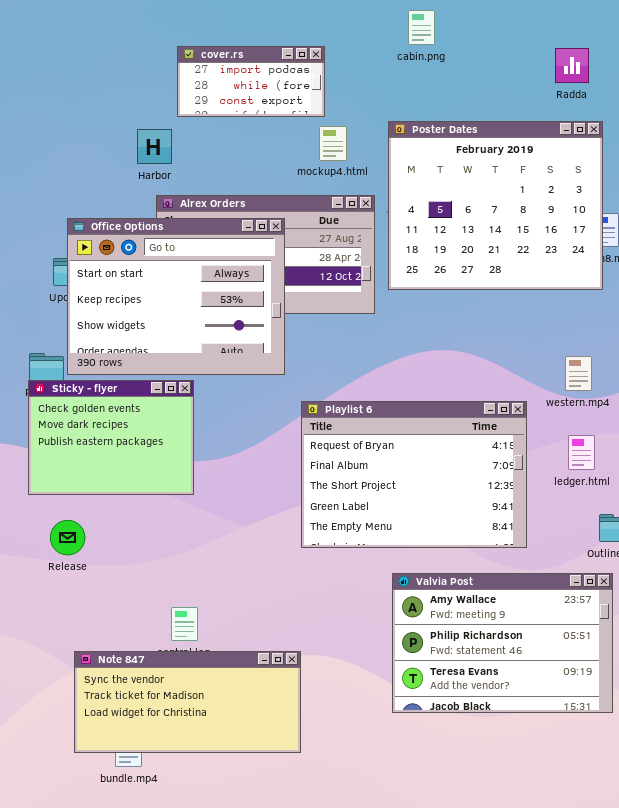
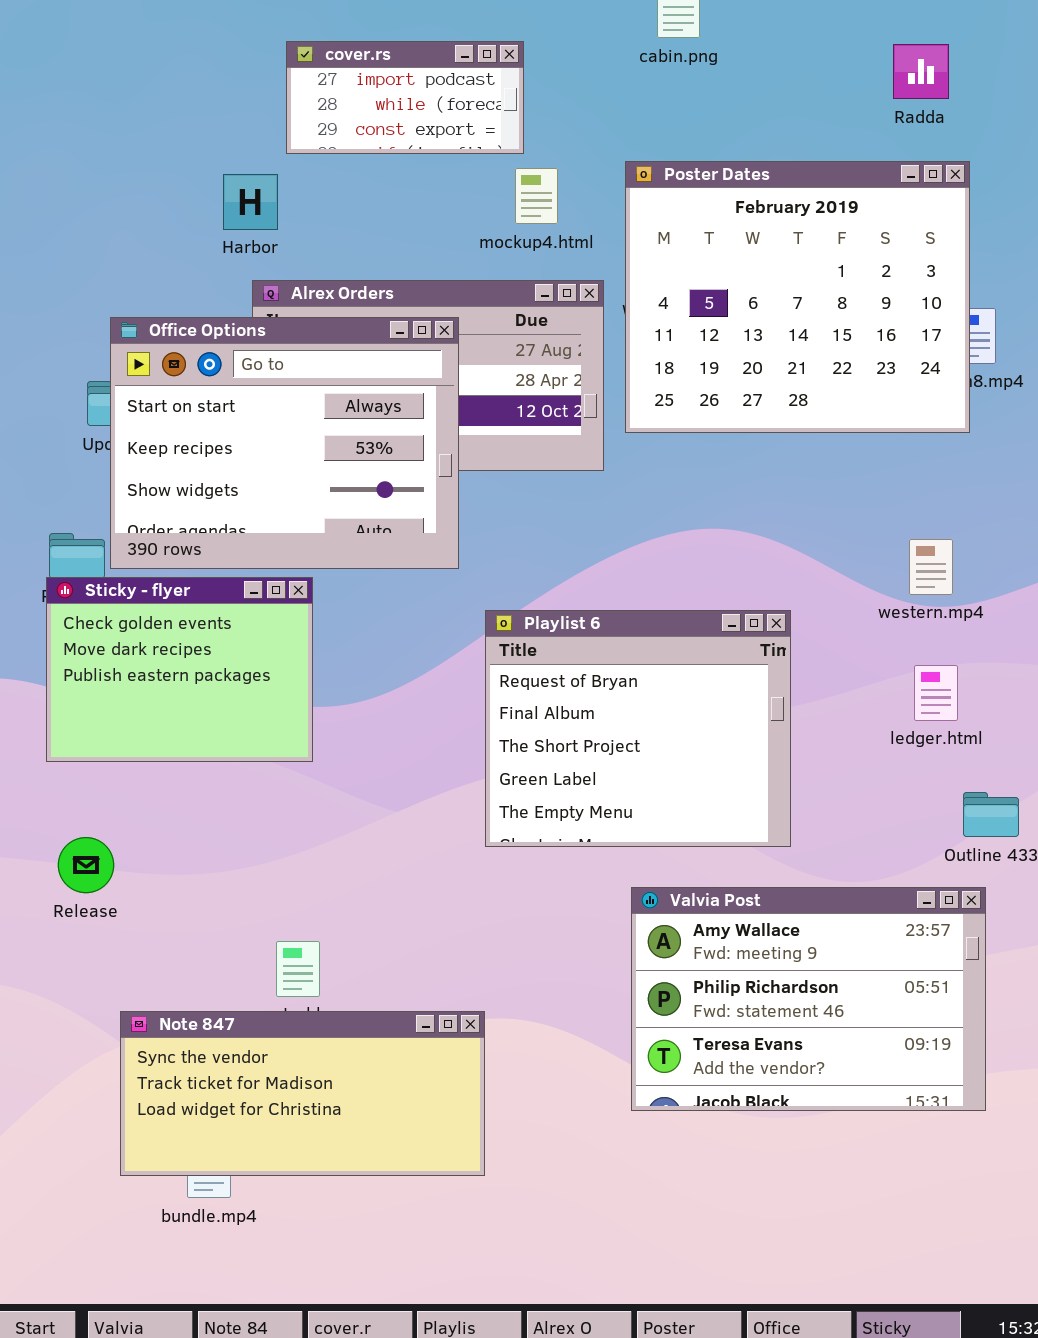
Playlist 6: [301,401,527,548] -> [485,610,791,847], resized
Release: [50,520,85,555] -> [58,837,114,893], moved

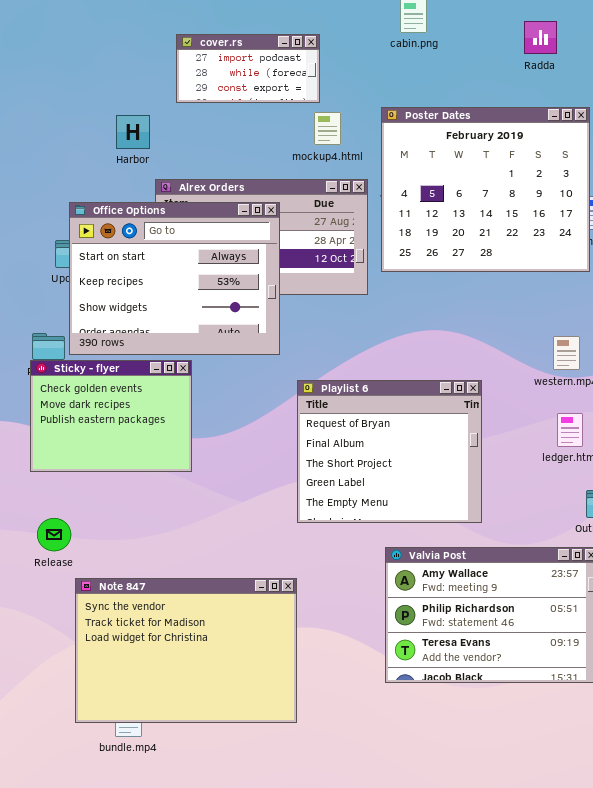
Radda: [893,44,949,99] -> [524,21,557,54], moved
Harbor: [223,174,278,230] -> [116,115,150,149], moved
Note 847: [120,1011,485,1176] -> [75,578,297,723], resized

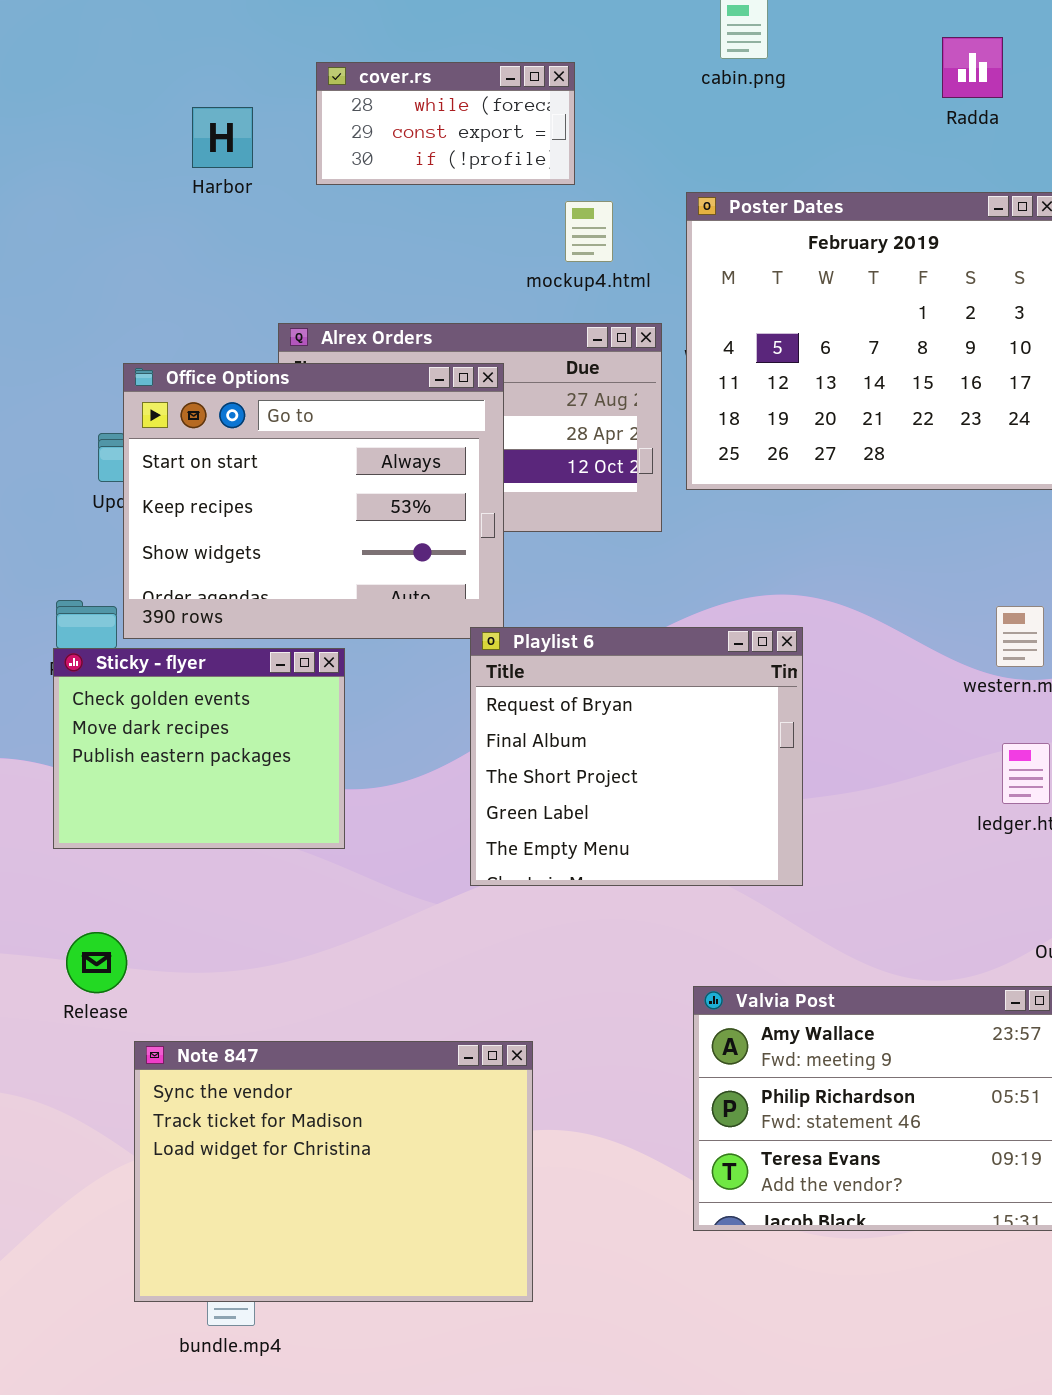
cover.rs: [176,34,320,103] -> [316,62,575,185], scrolled down 1 row
Harbor: [116,115,150,149] -> [192,107,253,168], moved
Playlist 6: [297,380,482,523] -> [470,627,803,886], moved

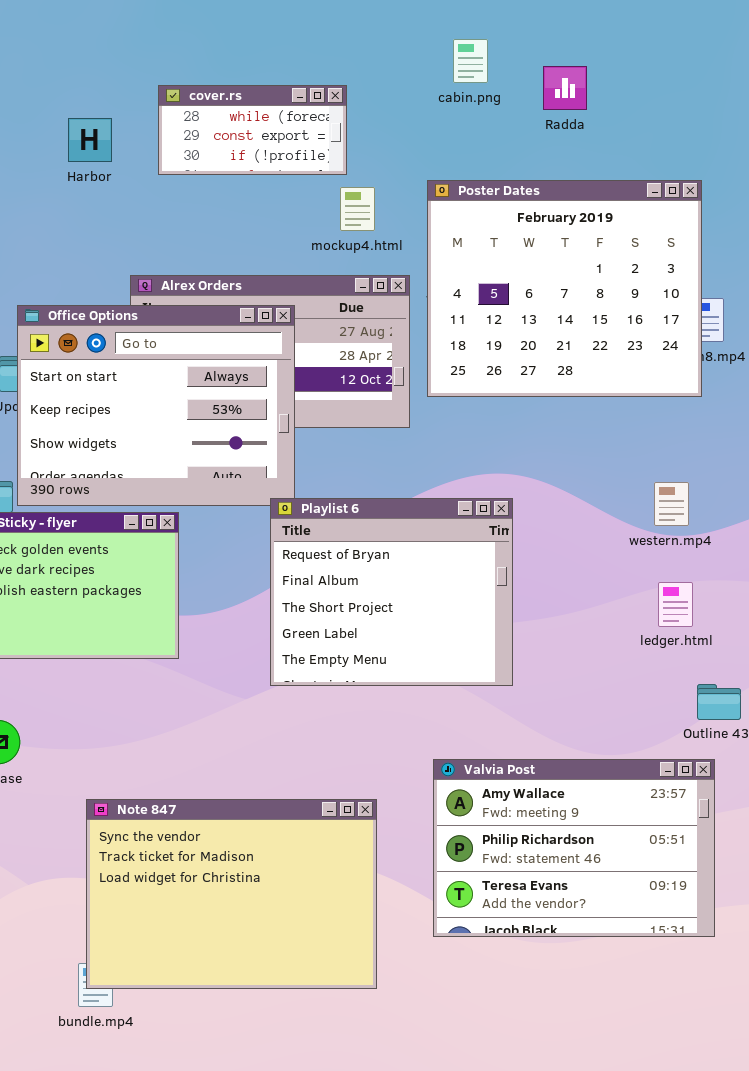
Radda: [942,37,1003,98] -> [543,66,587,110], moved
Note 847: [134,1041,533,1302] -> [86,799,377,989], moved

